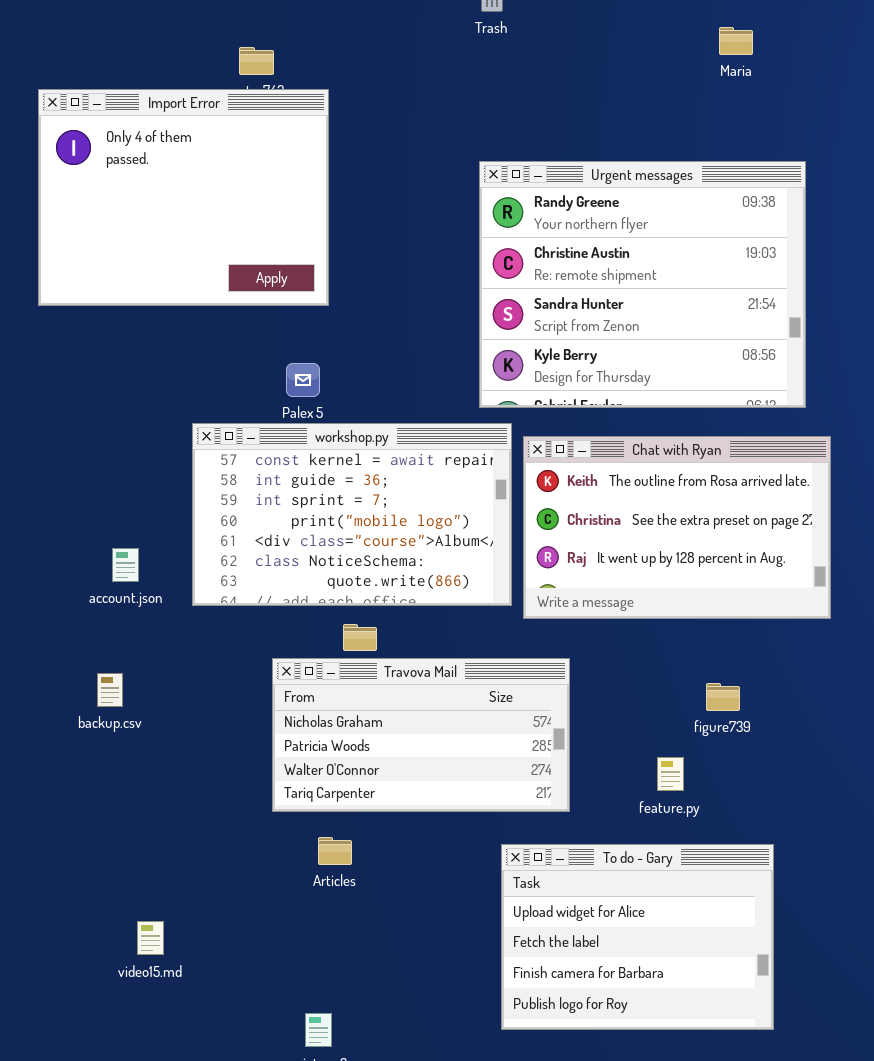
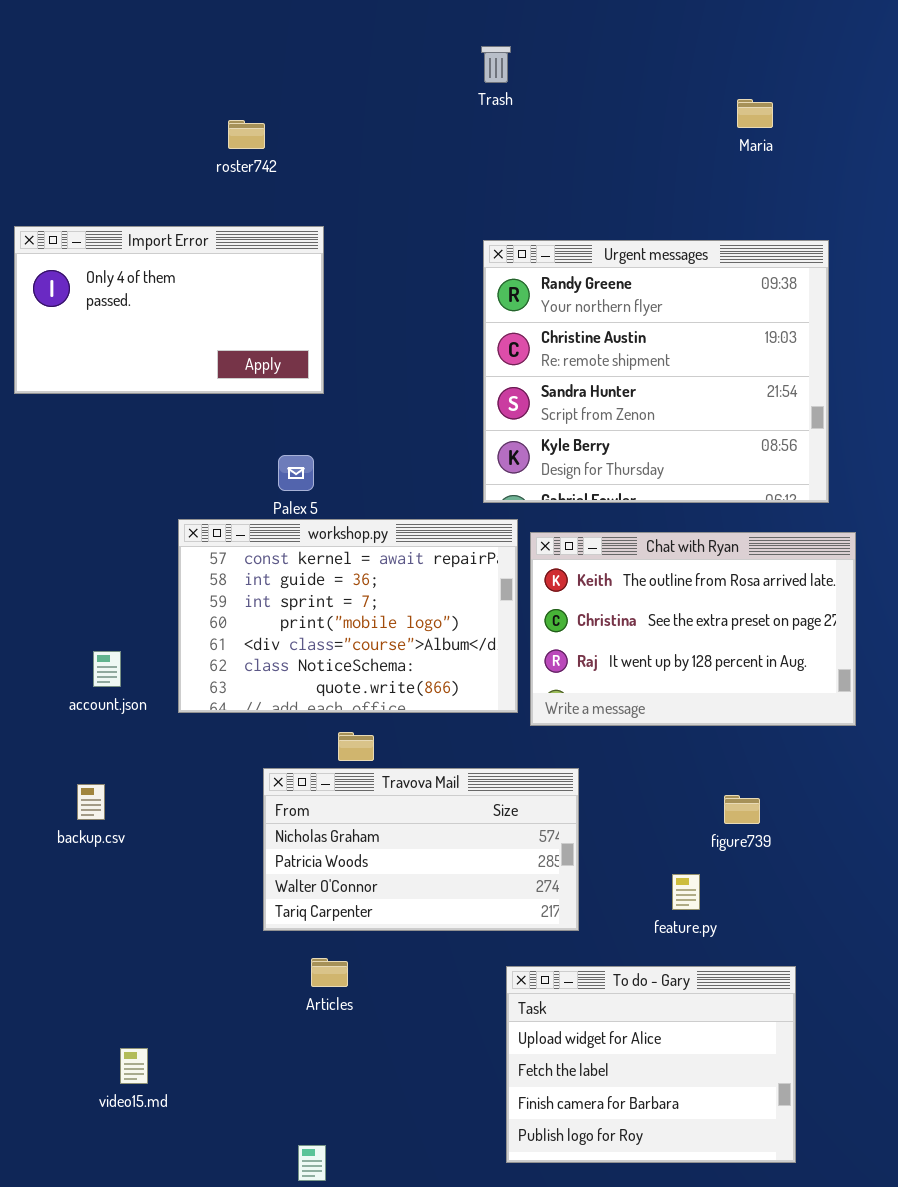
Import Error: [38,89,329,306] -> [14,226,324,394], resized

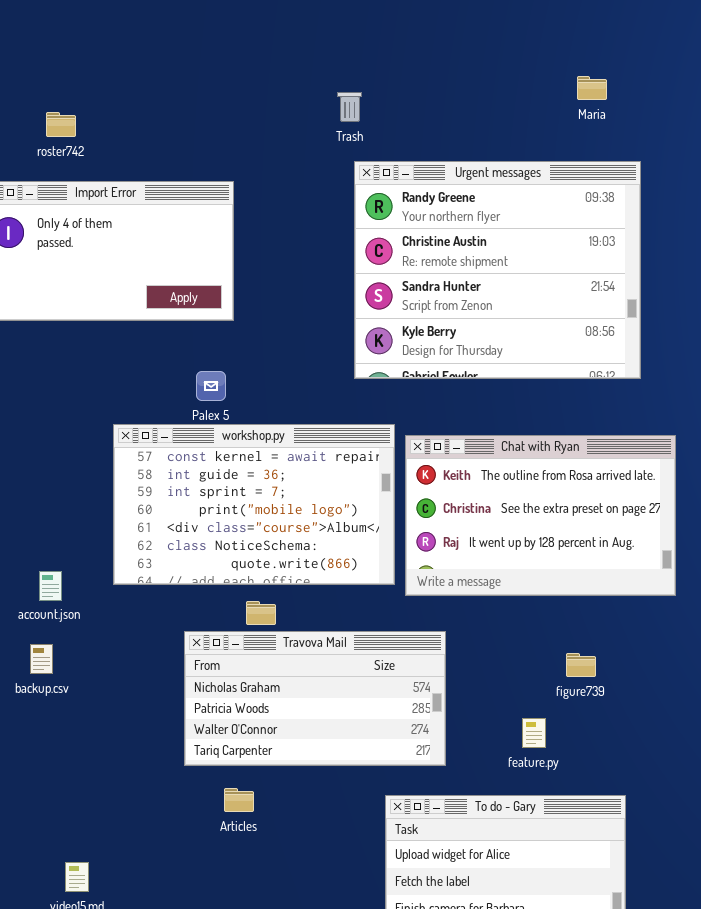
Trash: [481,46,511,83] -> [337,92,362,122], moved
roster742: [228,120,265,149] -> [46,112,76,137], moved
Urgent messages: [483,240,829,503] -> [354,161,641,379], moved
account.json: [93,651,121,687] -> [39,571,62,601], moved

